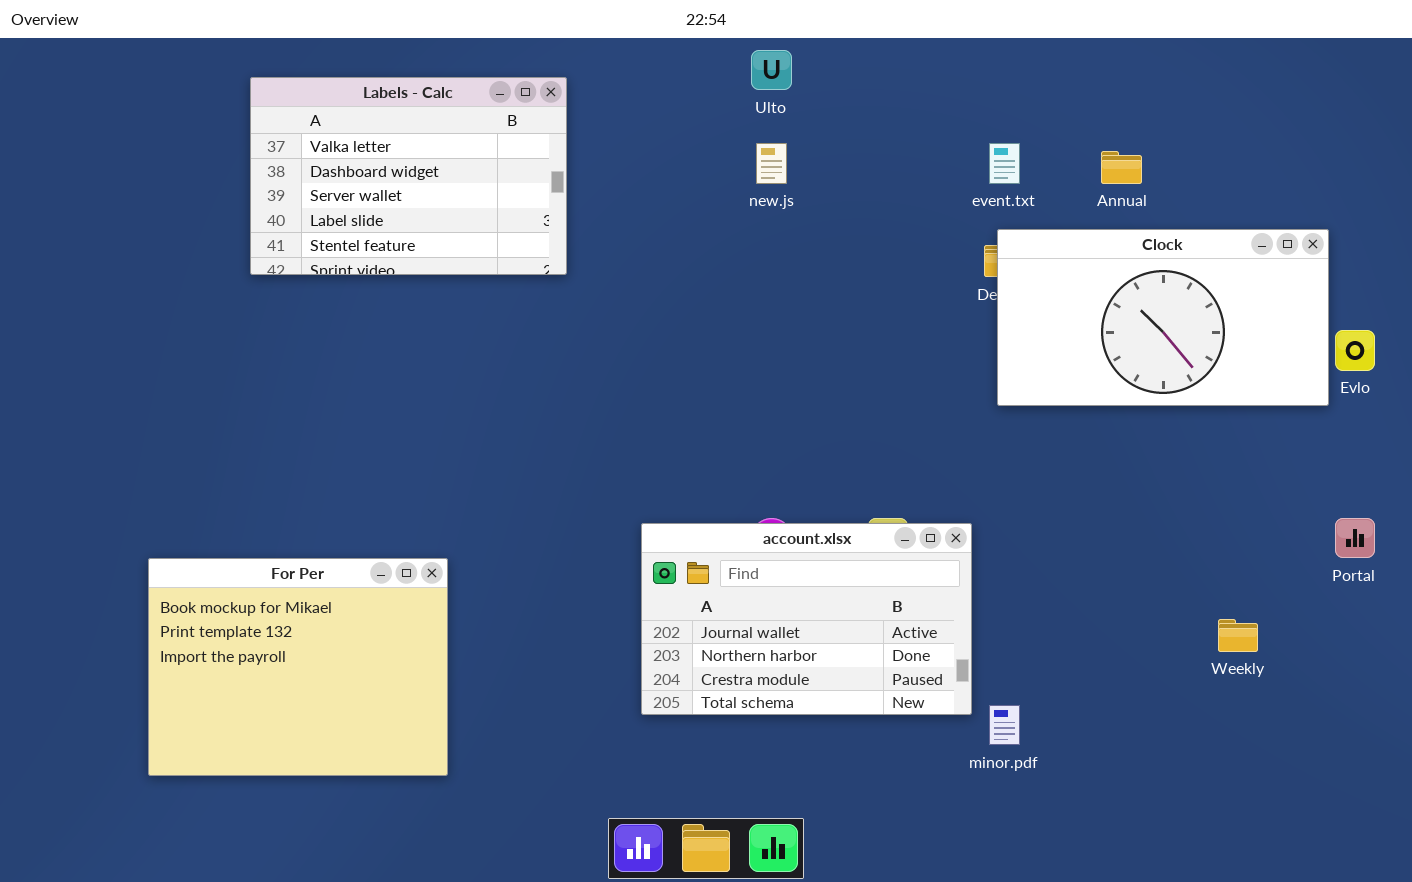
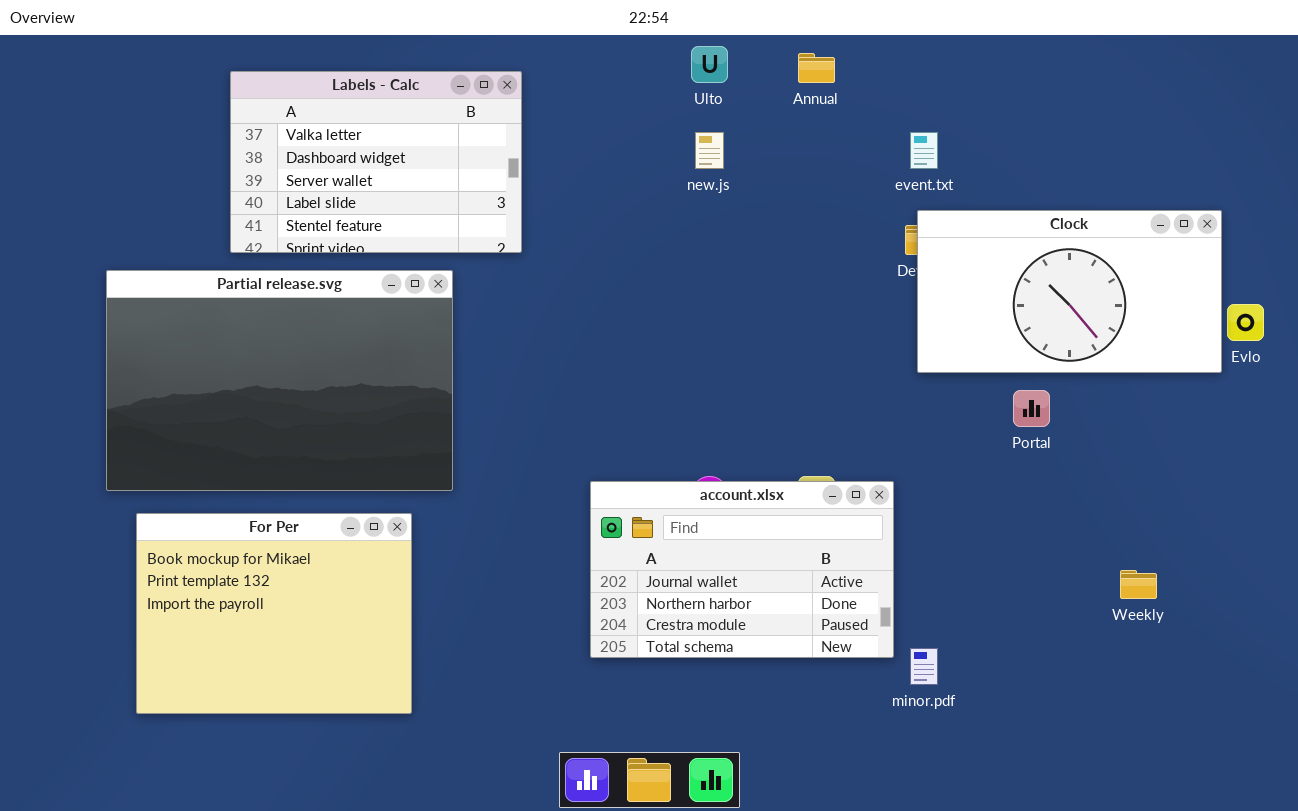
Annual: [1101,151,1142,184] -> [798,53,835,83], moved
Partial release.svg: none -> [106,270,453,491], opened
Portal: [1335,518,1375,558] -> [1013,390,1050,427], moved

